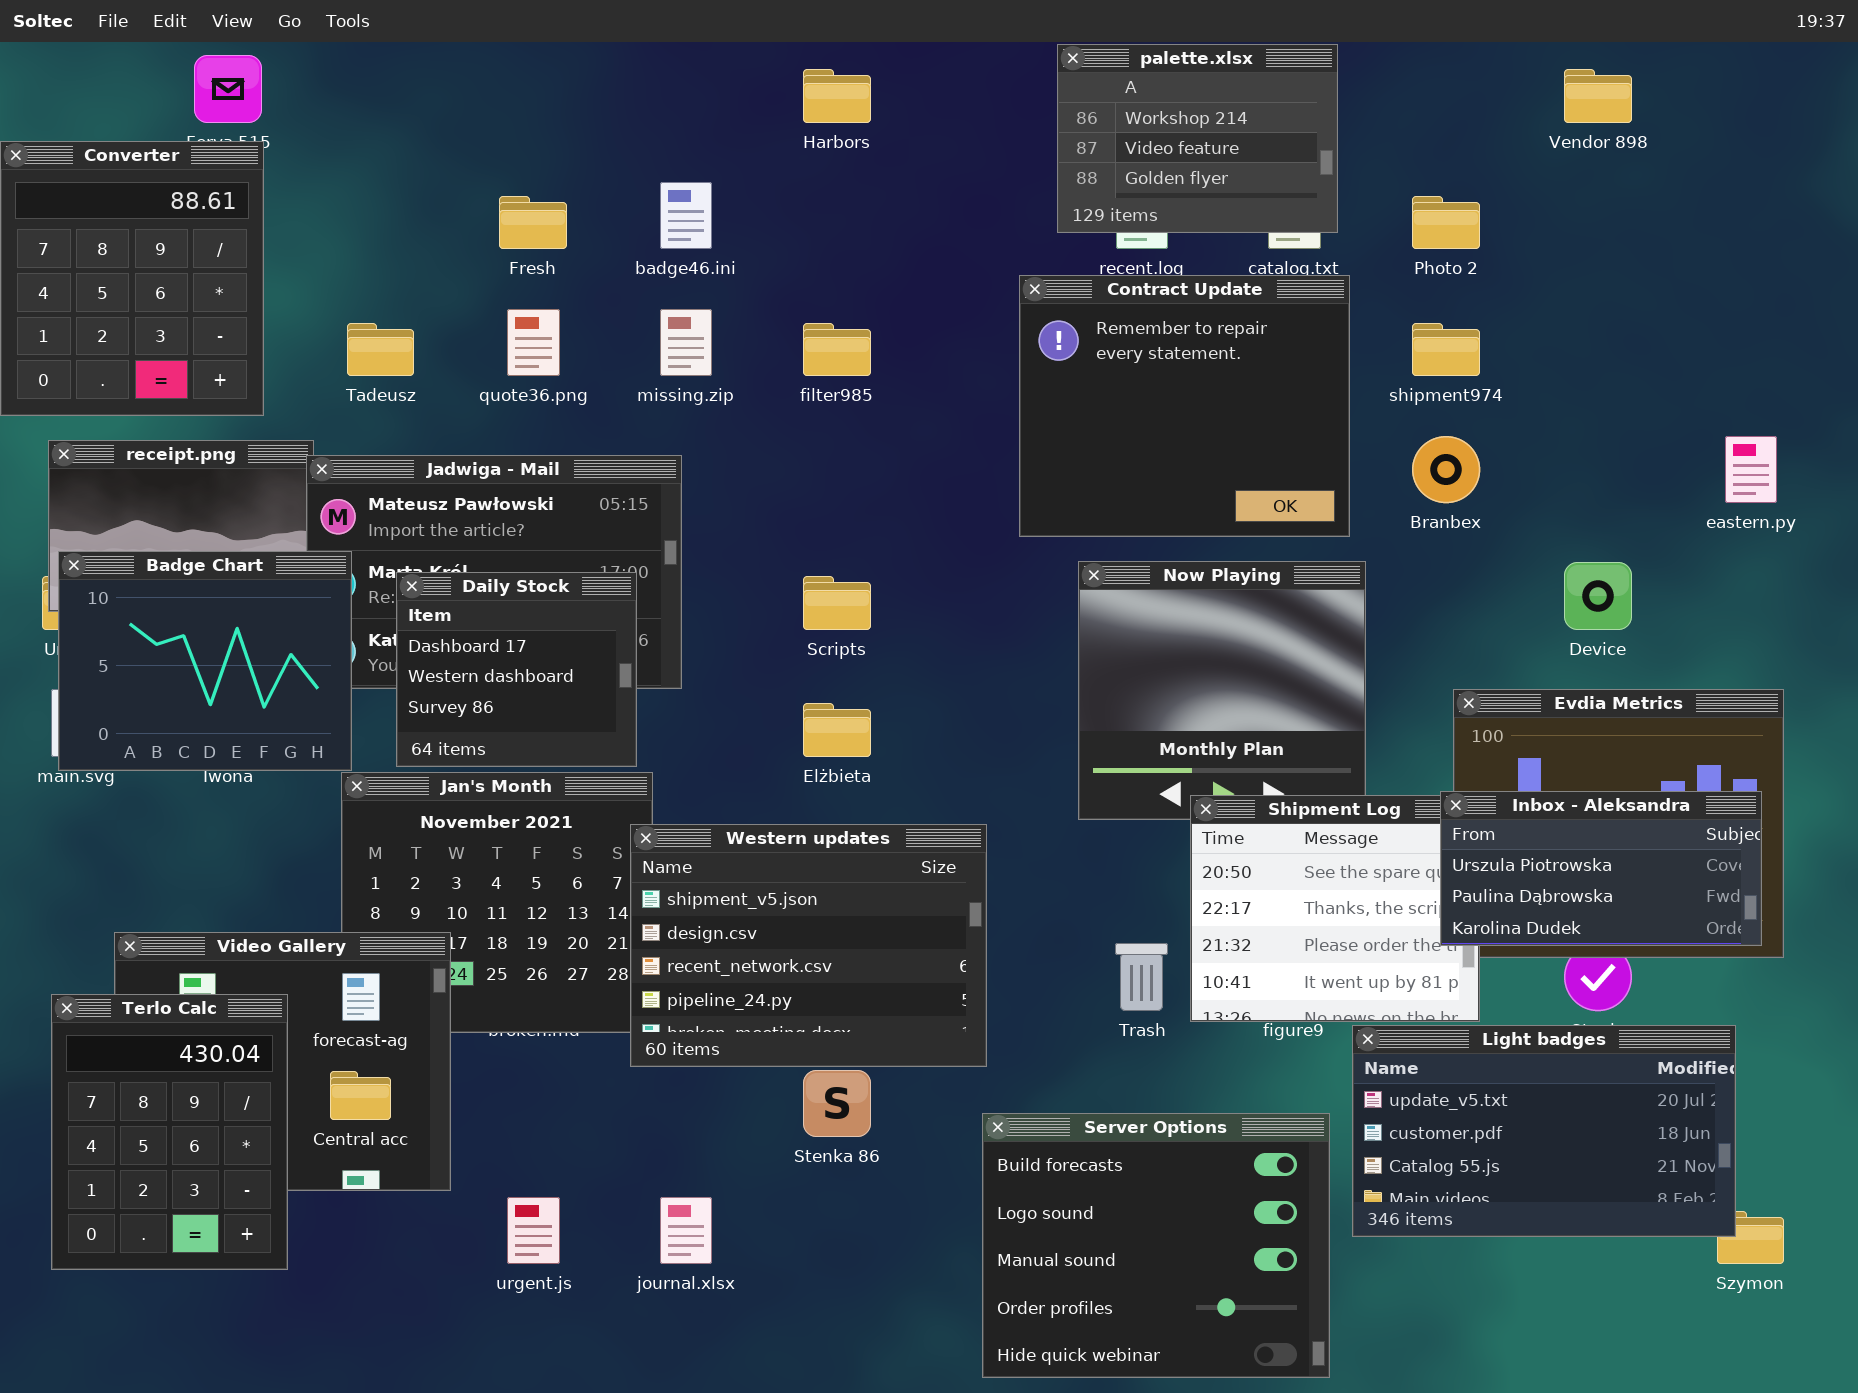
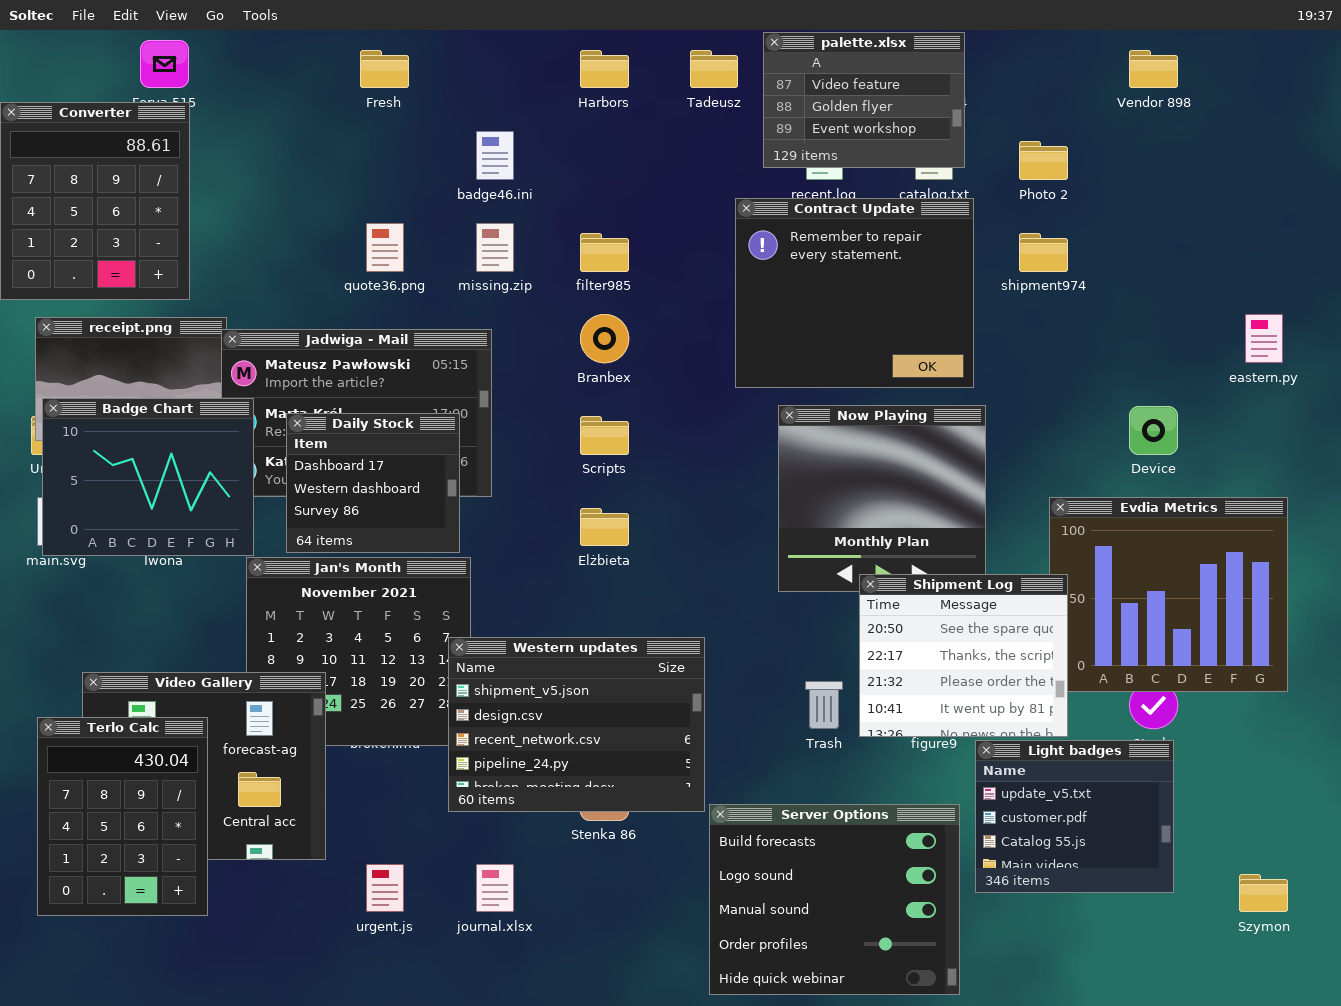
palette.xlsx: [1057,44,1338,233] -> [763,32,965,168], scrolled down 1 row
Fresh: [499,196,567,249] -> [360,50,409,88], moved
Tadeusz: [347,323,414,376] -> [690,50,738,88], moved
Branbex: [1412,436,1480,503] -> [580,314,629,363], moved
Inbox - Aleksandra: [1440,791,1762,946] -> none, closed
Western updates: [630,824,987,1067] -> [448,637,705,812], moved
Light badges: [1352,1025,1736,1237] -> [975,740,1174,893], resized

